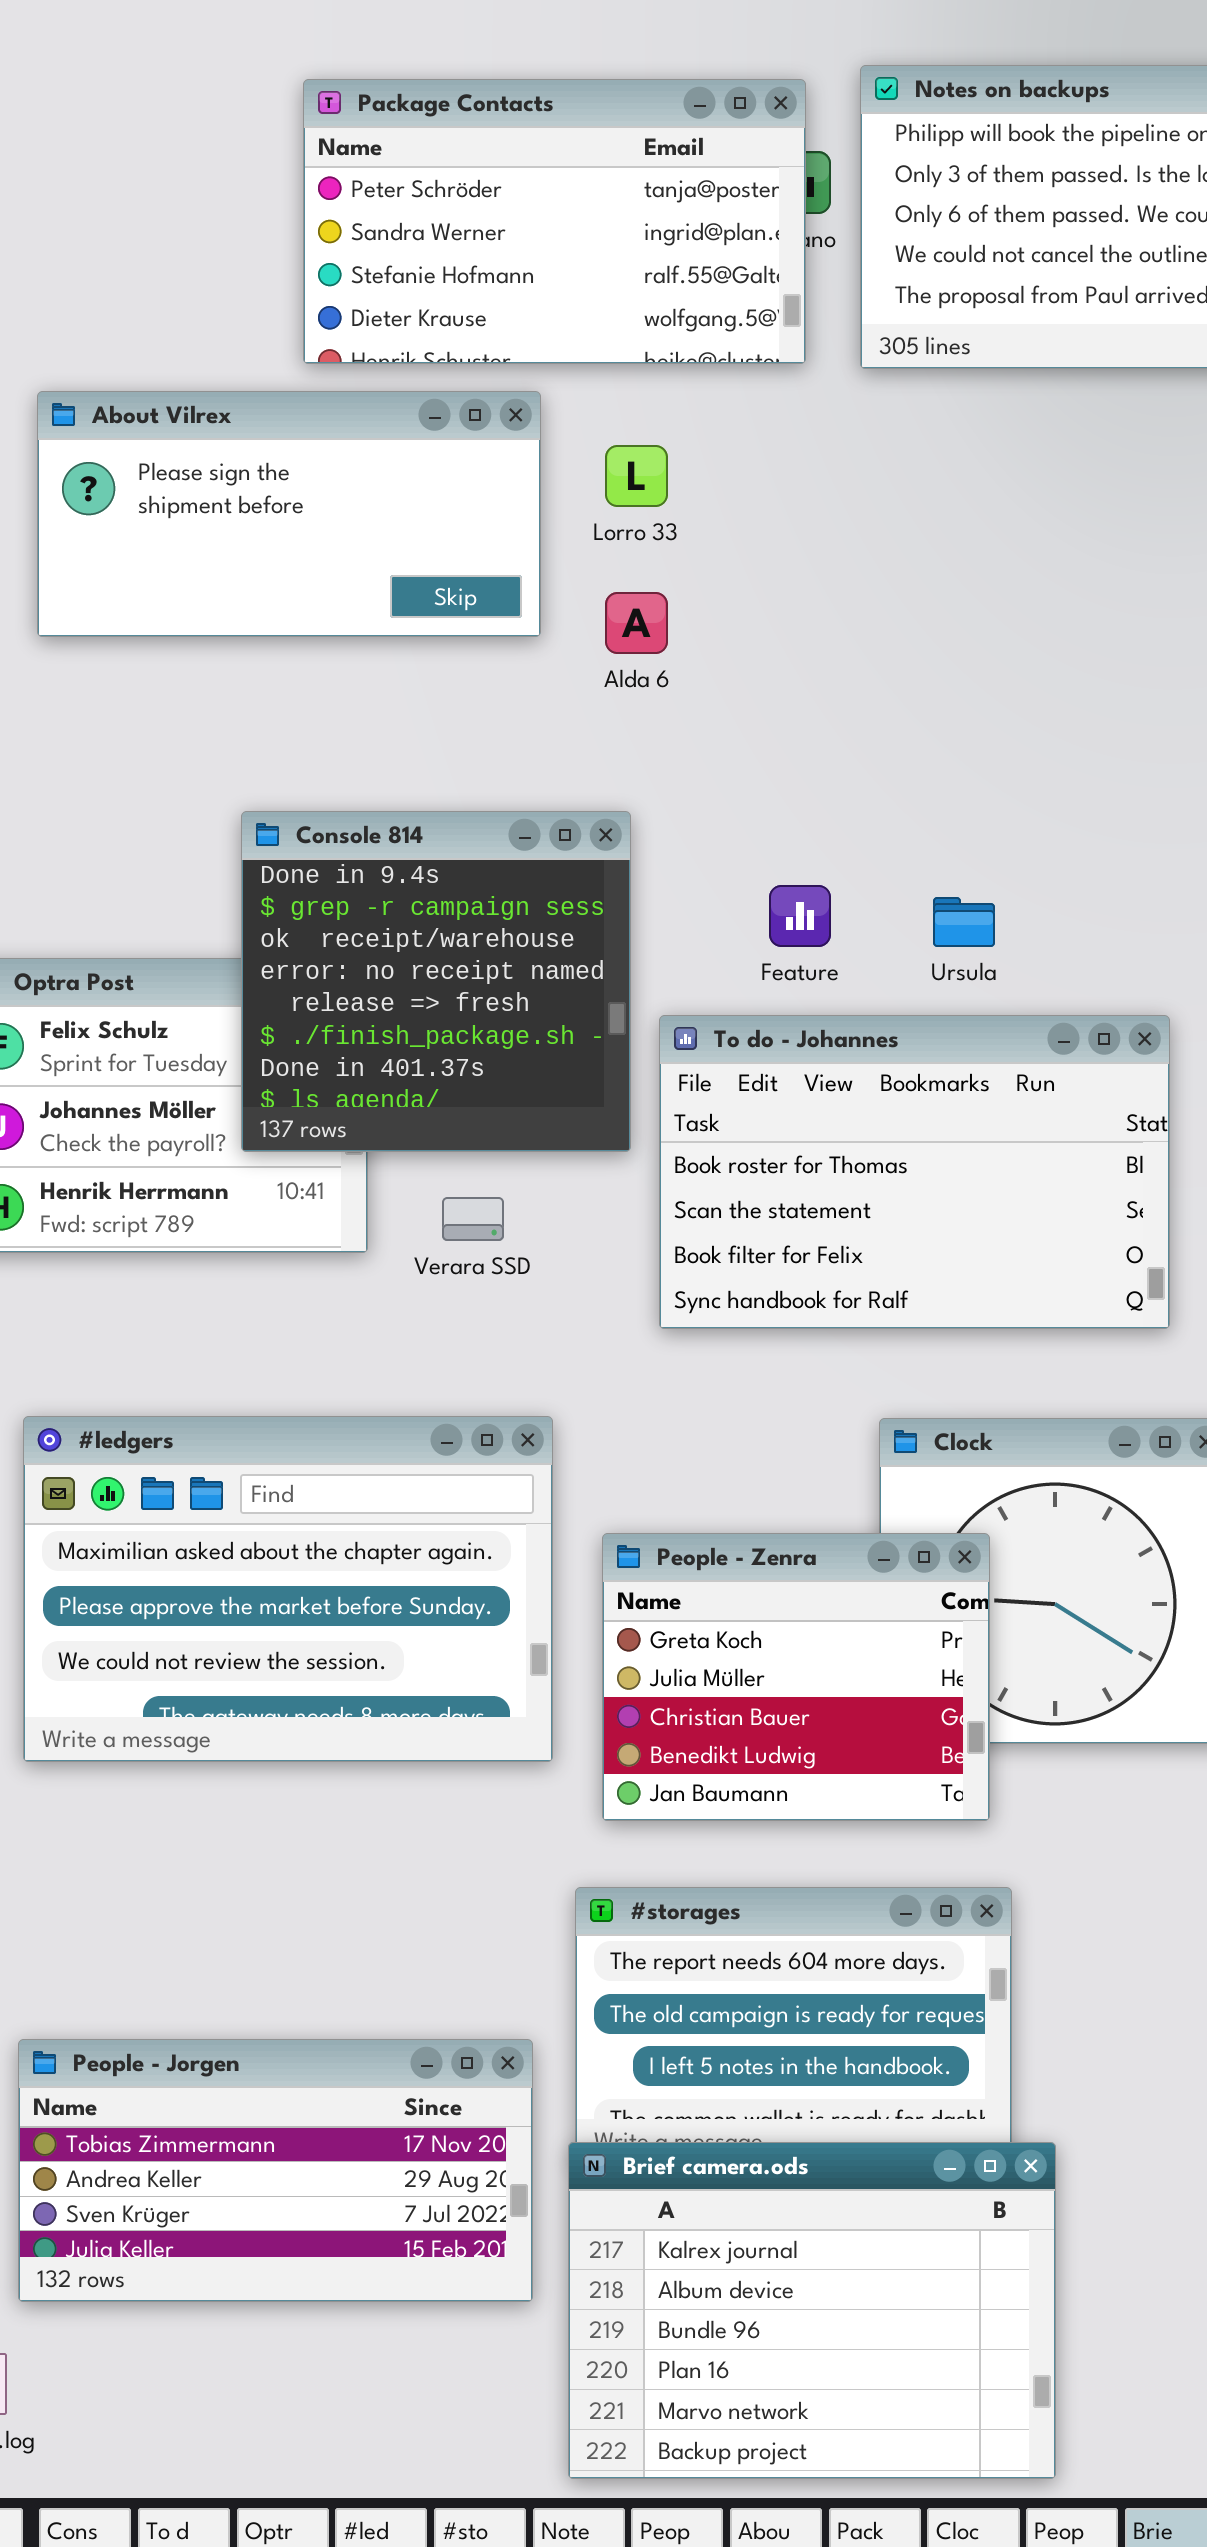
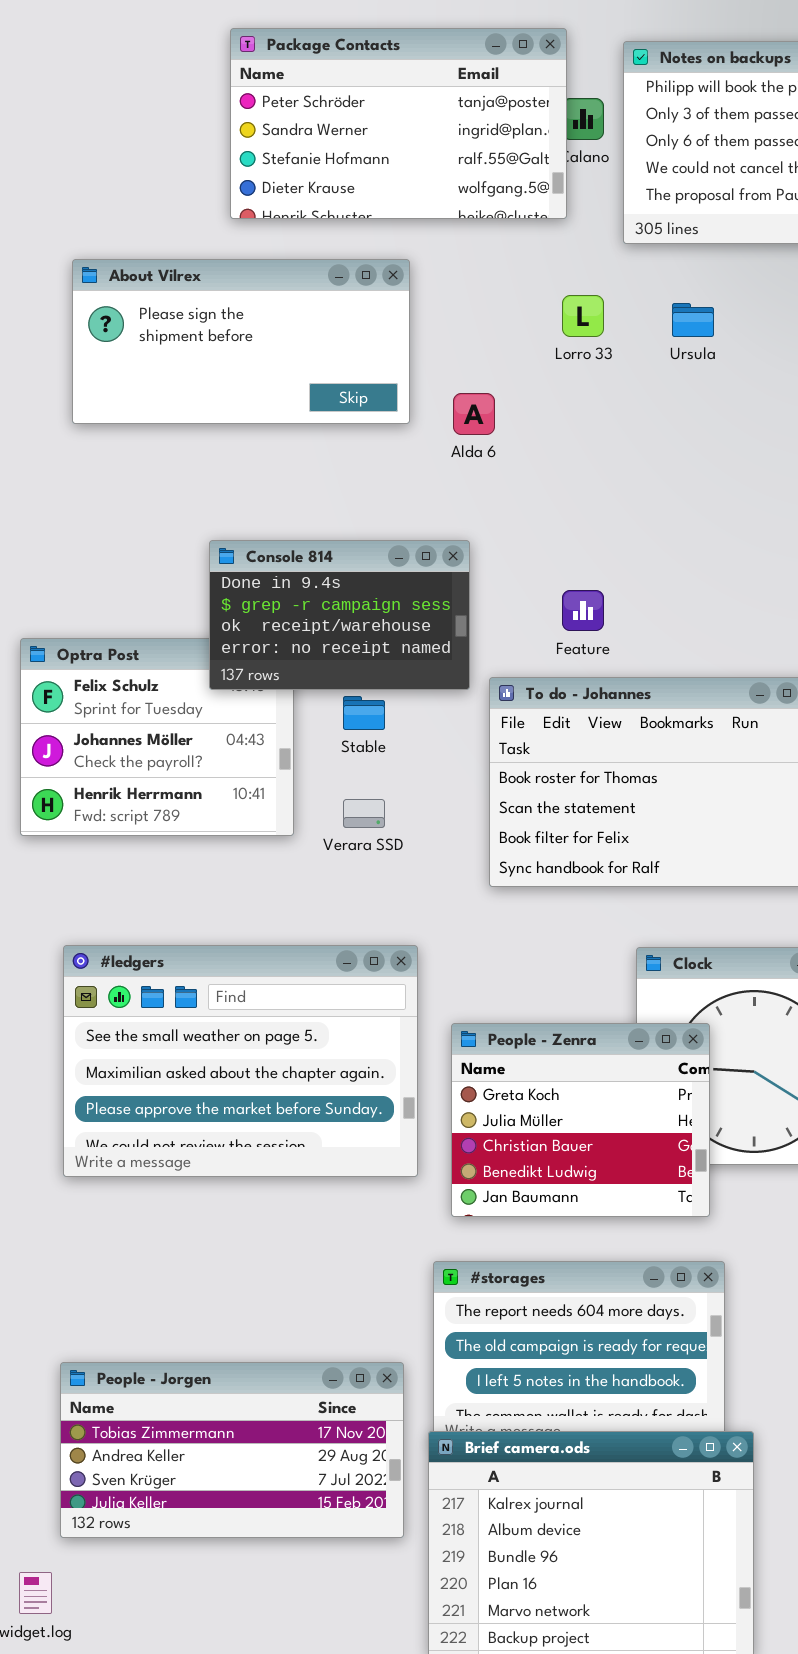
Package Contacts: [303,79,806,364] -> [230,28,567,219], moved
Lorro 33: [605,445,668,507] -> [562,295,604,337], moved
Console 814: [241,811,631,1152] -> [209,540,470,690], resized
Ursula: [933,897,995,947] -> [672,303,714,337], moved
#ledgers: [23,1416,553,1762] -> [63,945,418,1177], scrolled up 1 row

